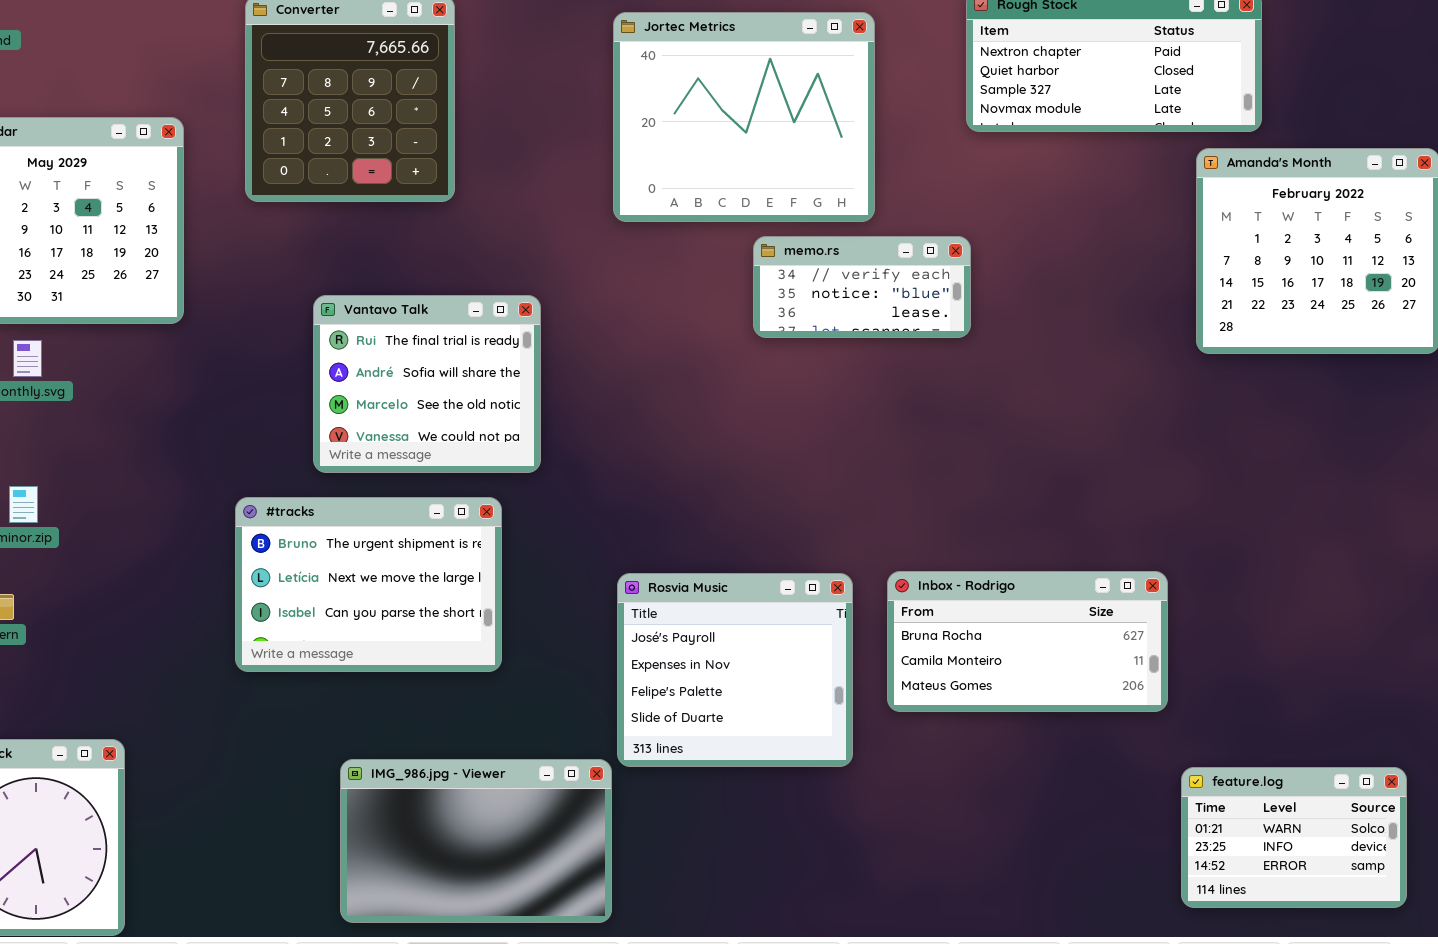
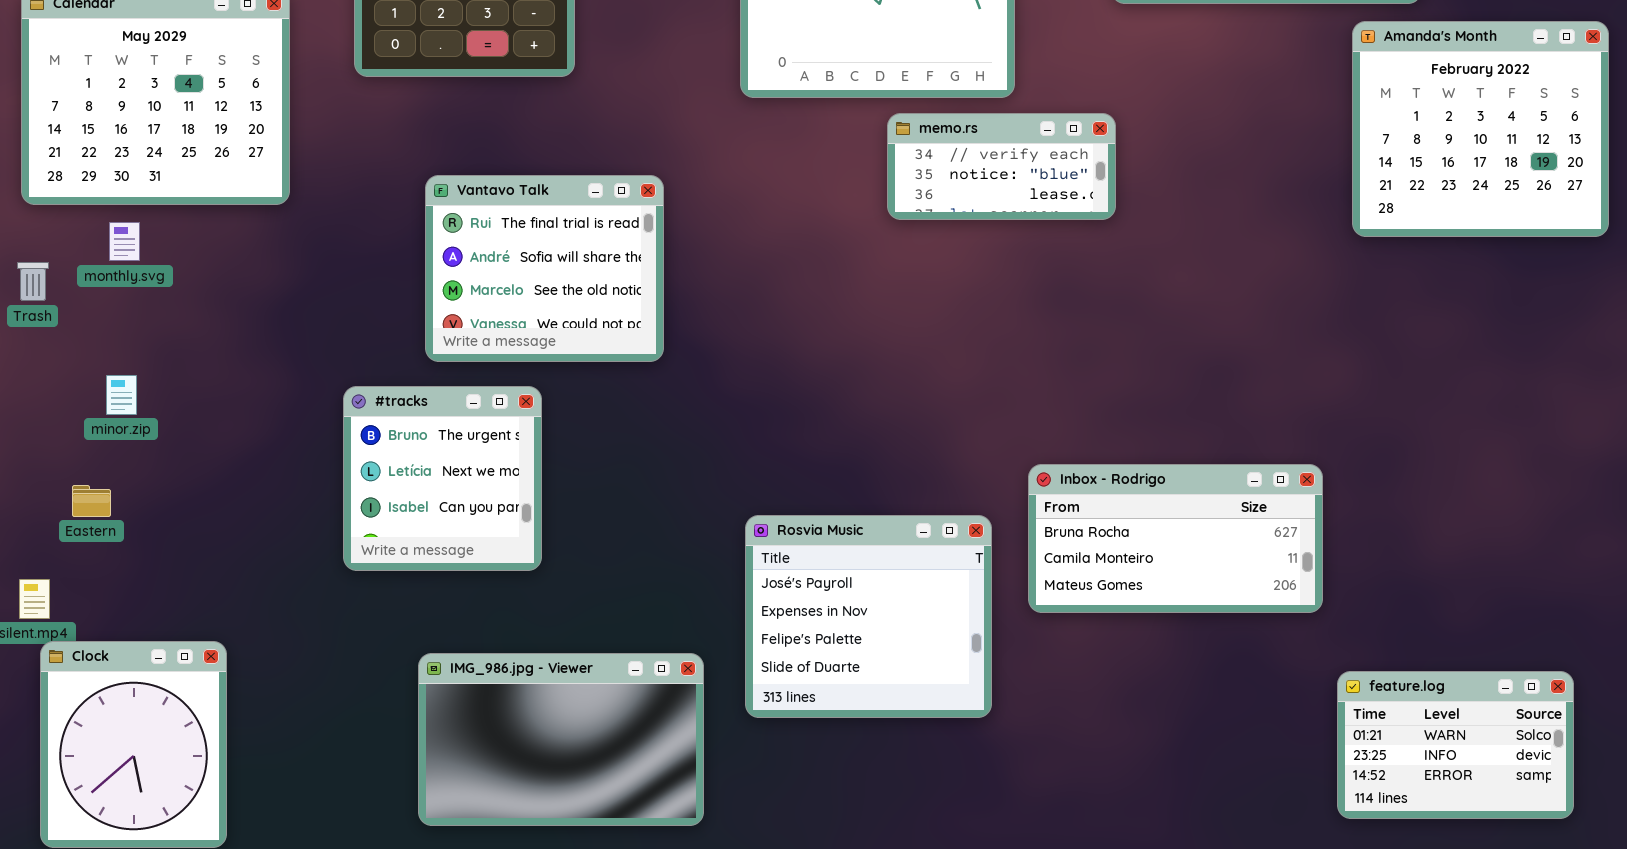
#tracks: [235,497,502,672] -> [343,386,542,571], resized
Rosvia Music: [617,573,853,767] -> [745,515,992,718], moved
IMG_986.jpg - Viewer: [340,759,612,923] -> [418,653,704,826], moved

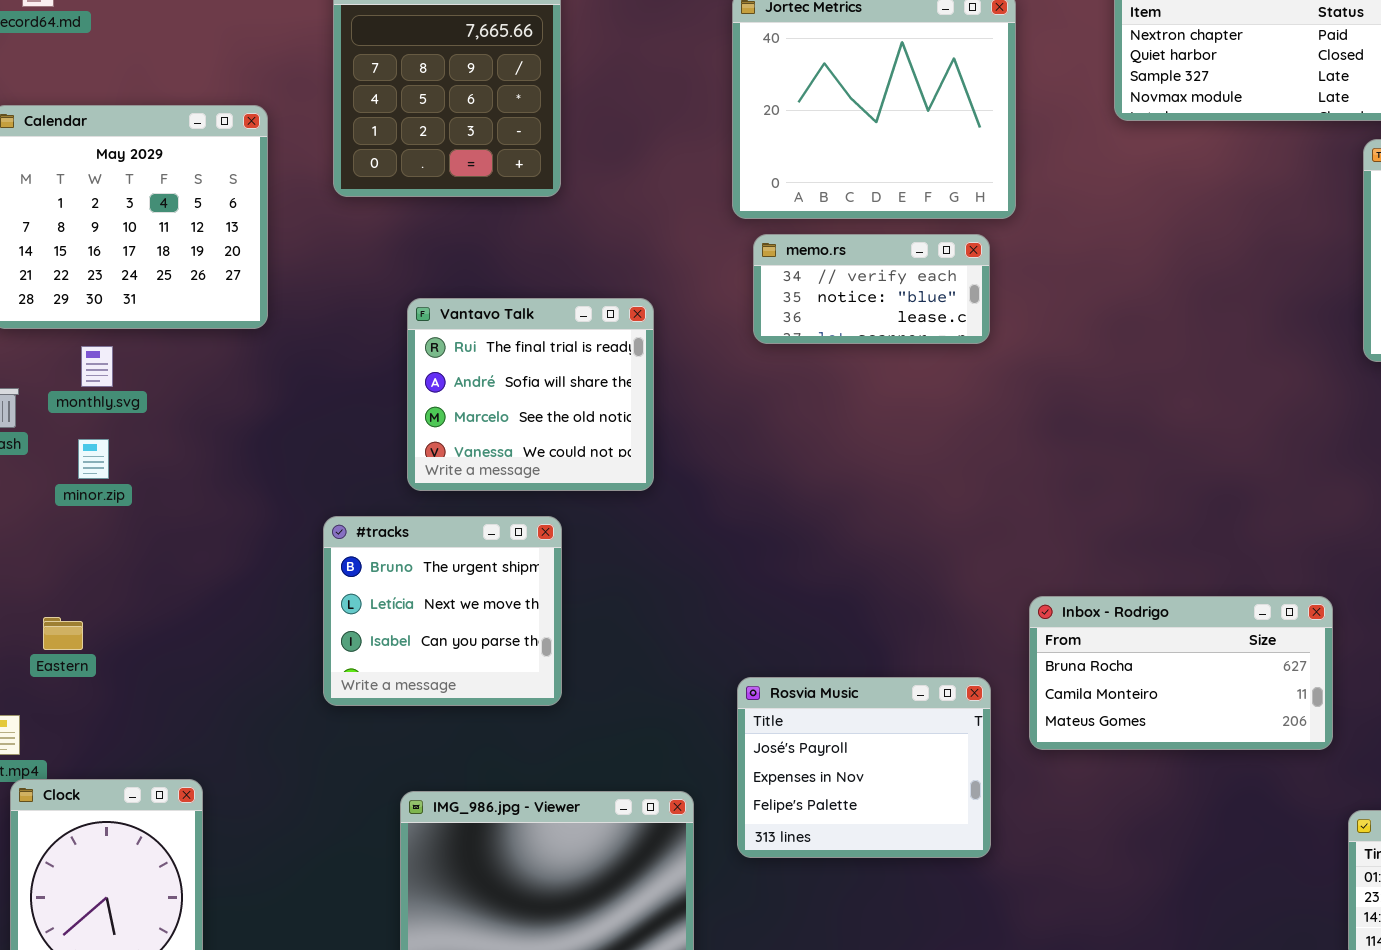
memo.rs: [887,113,1116,220] -> [753,234,990,344], moved
minor.zip: [106,375,137,415] -> [78,439,109,479], moved
#tracks: [343,386,542,571] -> [323,516,562,706], resized
Rosvia Music: [745,515,992,718] -> [737,677,991,858], resized

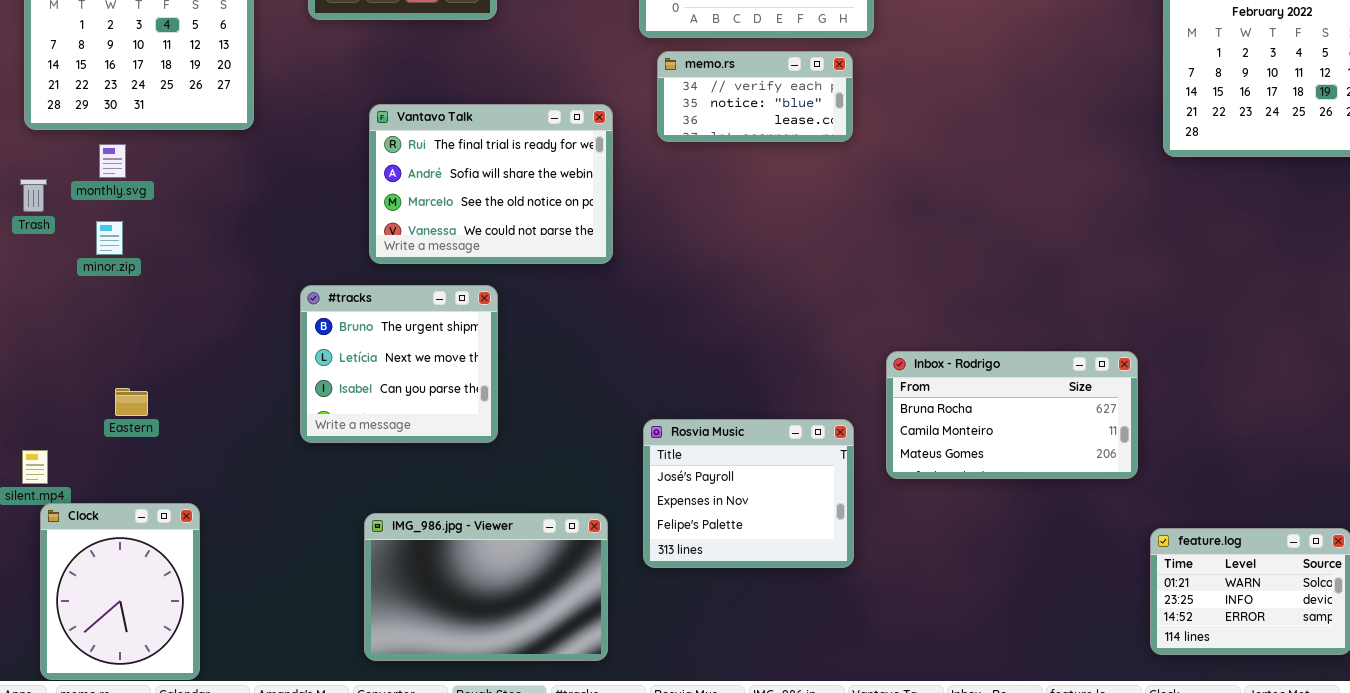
Vantavo Talk: [407,298,654,491] -> [369,104,613,264], resized
Eastern: [43,617,83,650] -> [115,388,148,416], moved

